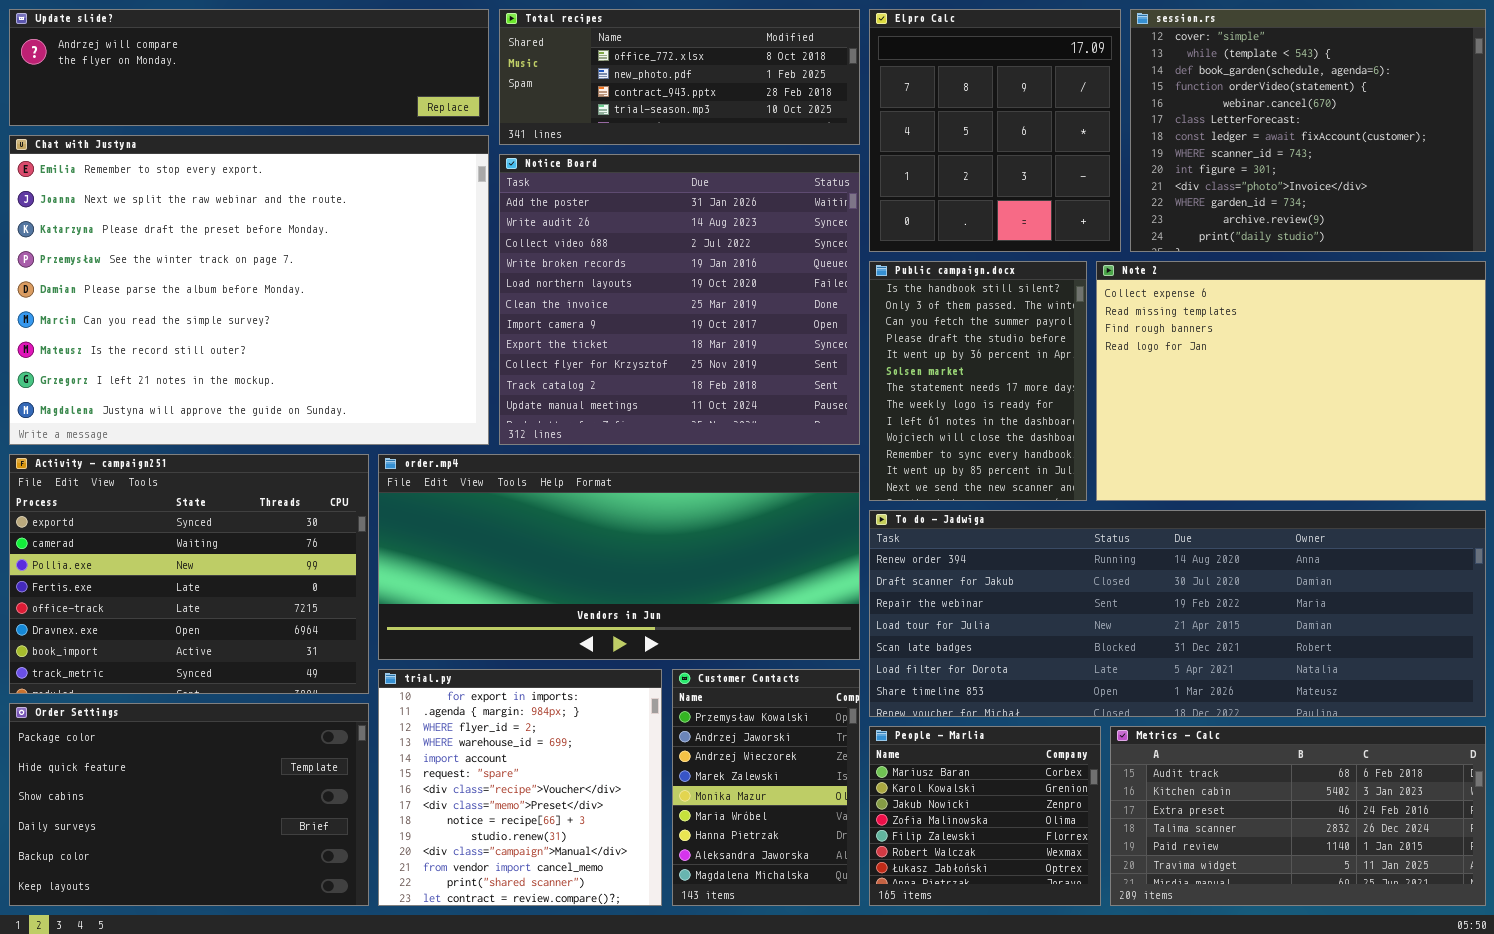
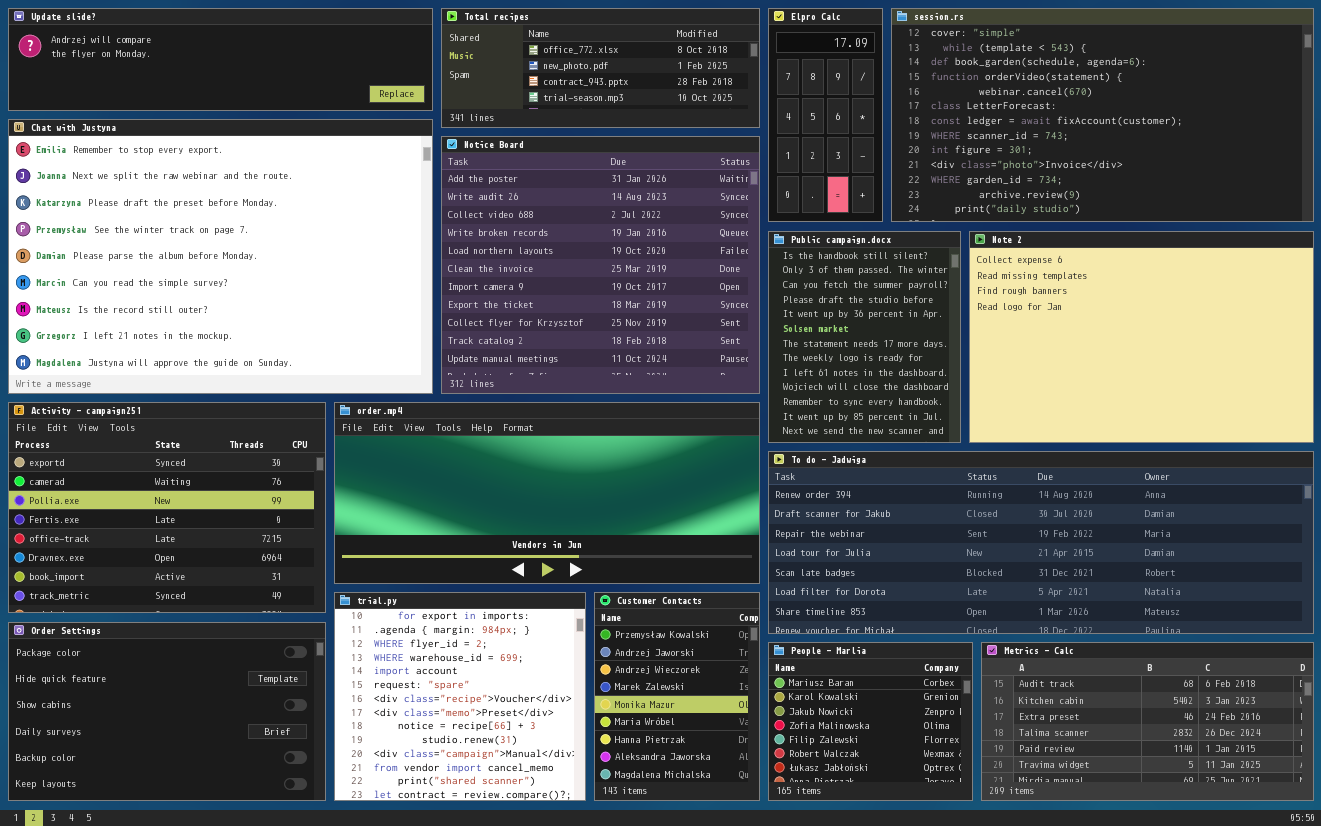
Elpro Calc: [869,9,1121,252] -> [768,8,883,222], resized
session.rs: [1130,9,1486,252] -> [891,8,1314,222], resized

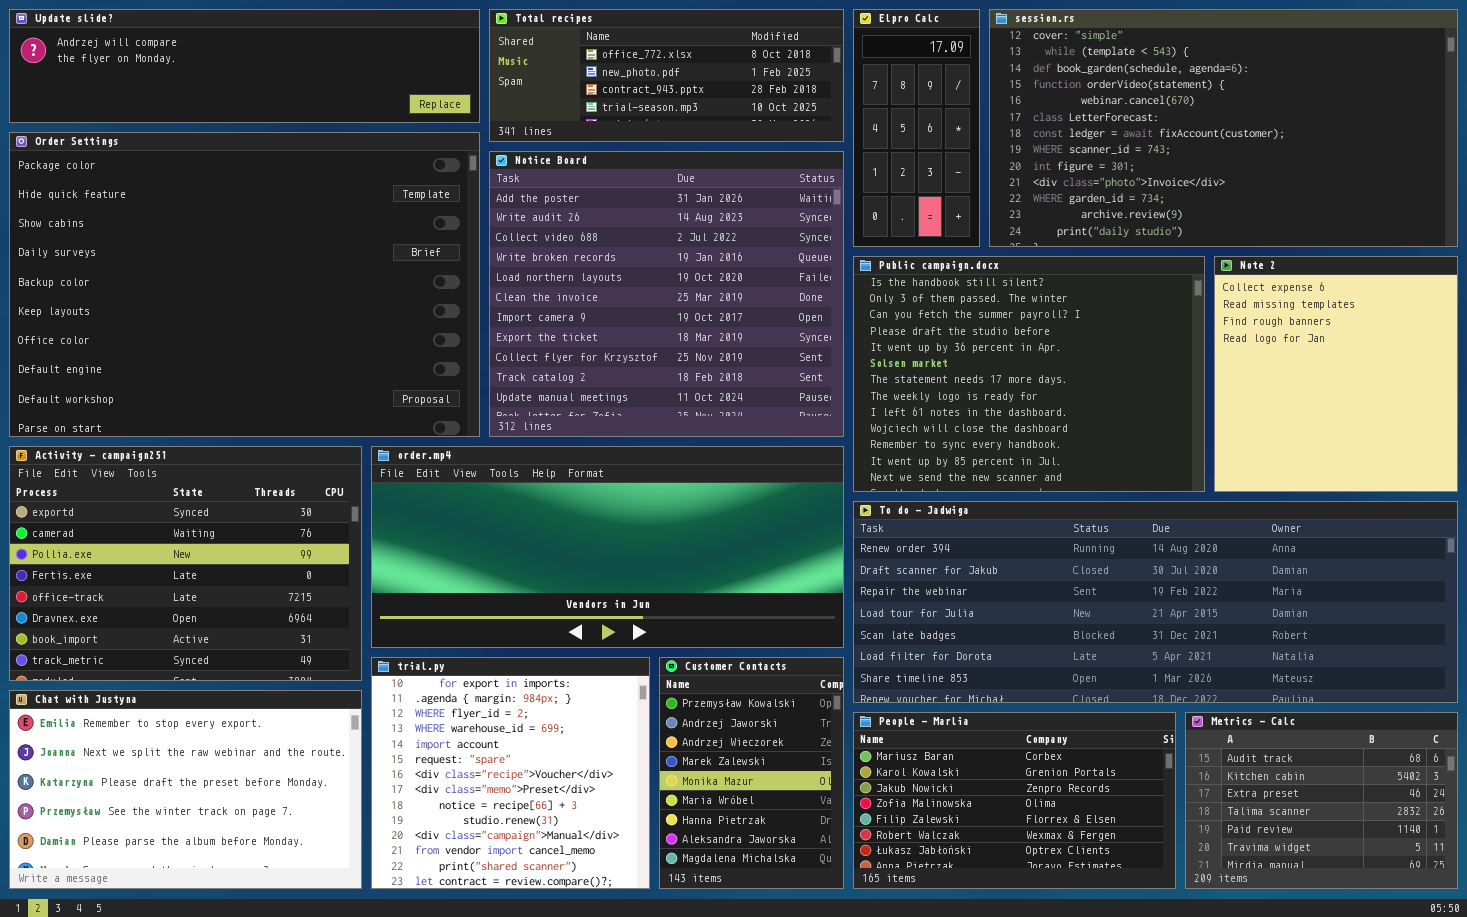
Chat with Justyna: [8,119,433,394] -> [9,690,362,889], moved, resized
Public campaign.docx: [768,231,961,443] -> [853,256,1205,492], resized
Note 2: [969,231,1314,443] -> [1214,256,1458,492], resized
Order Settings: [8,622,326,801] -> [9,132,480,437], moved, resized
People - Marlia: [768,642,973,801] -> [853,712,1176,889], resized
Metrics - Calc: [981,642,1314,801] -> [1185,712,1458,889], resized

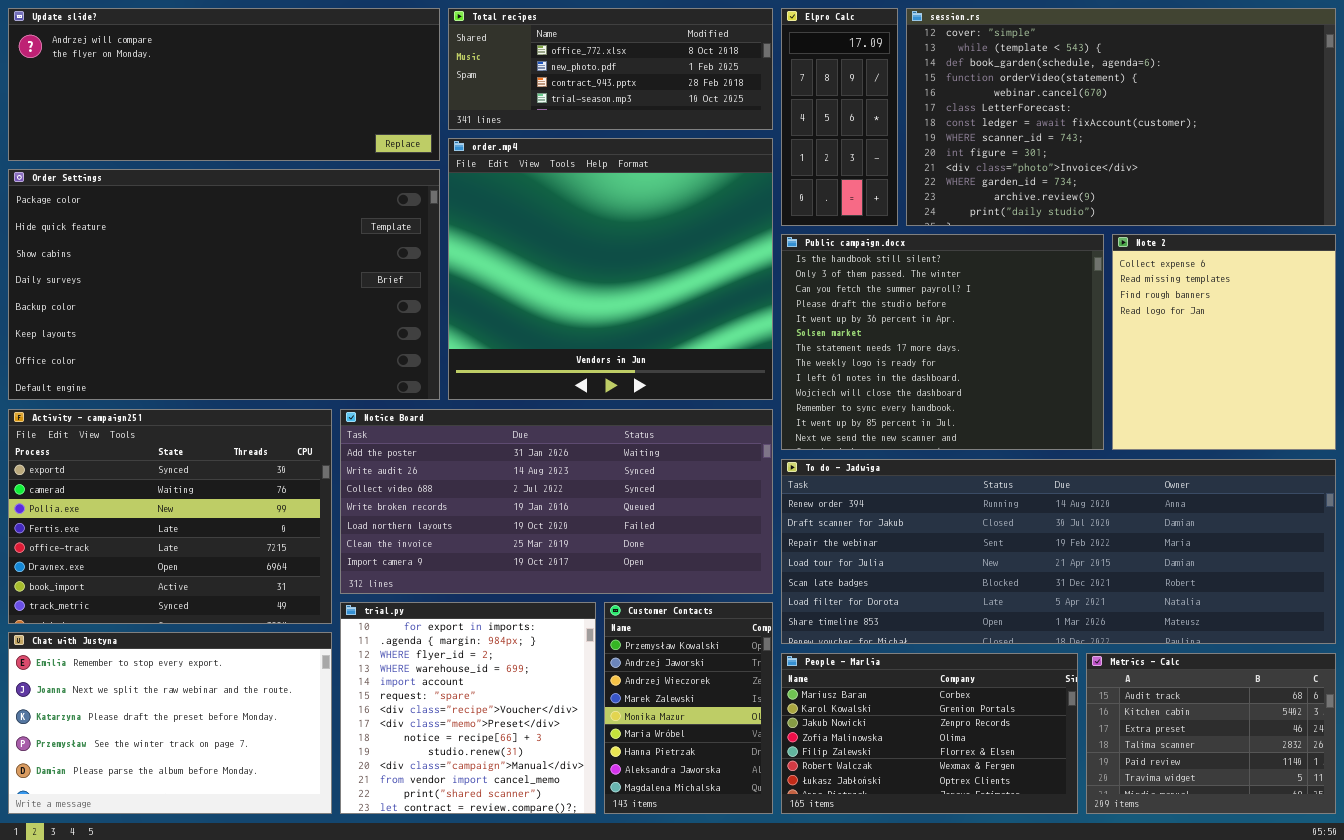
Update slide?: [9,9,480,123] -> [8,8,440,161], resized
Order Settings: [9,132,480,437] -> [8,169,440,400], resized
Notice Board: [489,151,844,437] -> [340,409,773,594], moved, resized
order.mp4: [371,446,844,648] -> [448,138,773,400], moved, resized

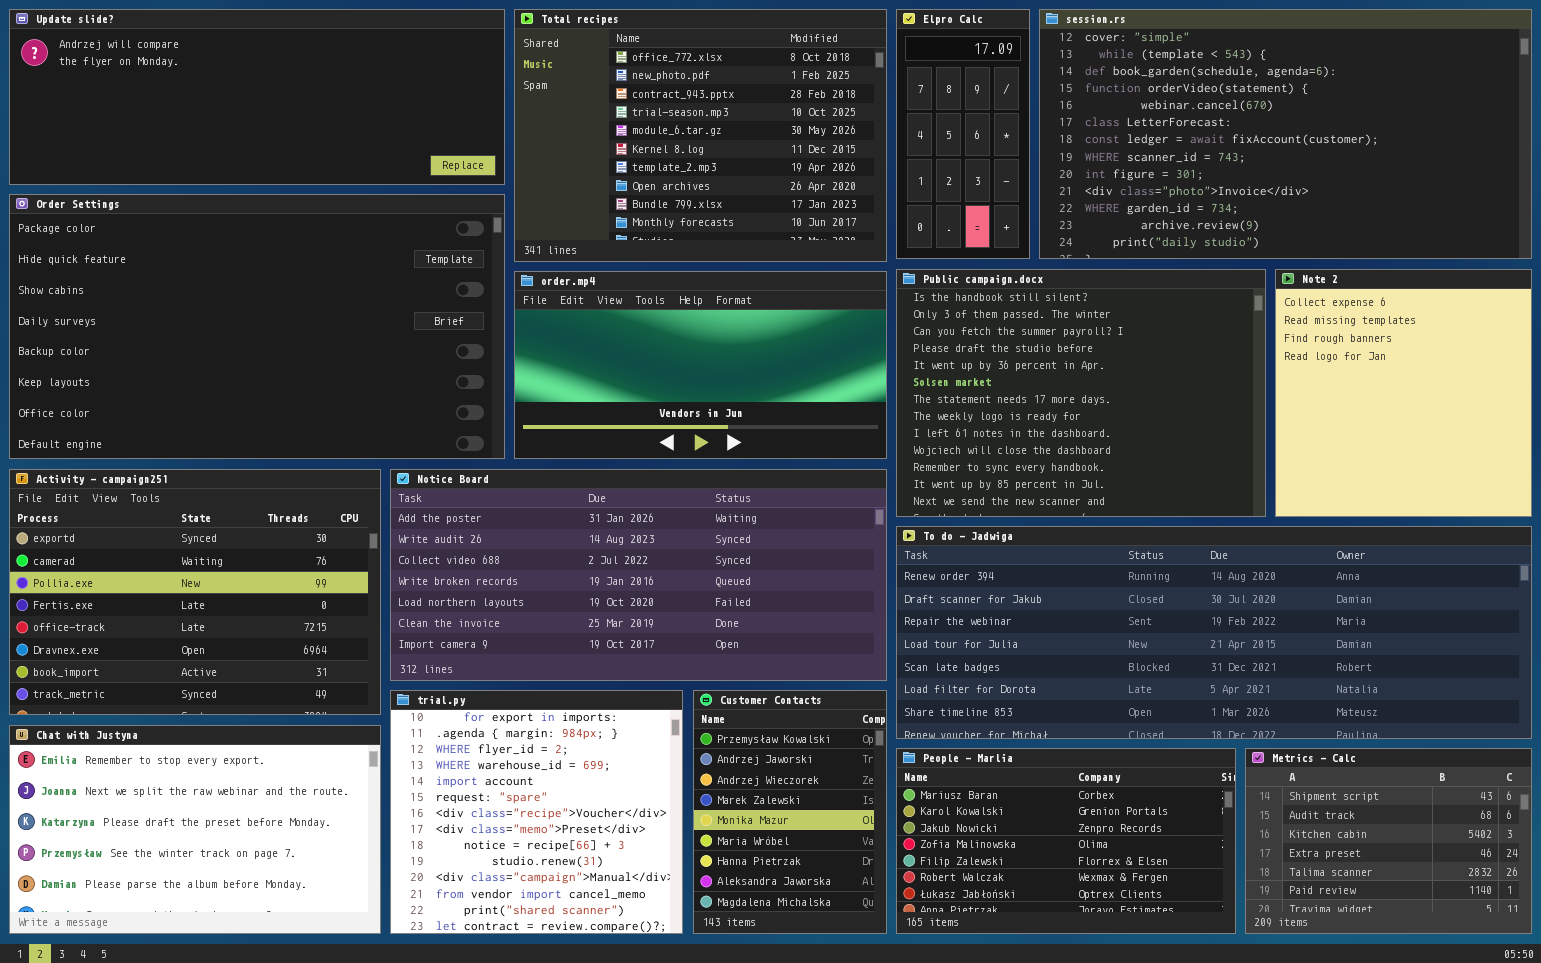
Total recipes: [448,8,773,130] -> [514,9,887,262], resized
order.mp4: [448,138,773,400] -> [514,271,887,459], resized
Metrics - Calc: [1086,653,1336,814] -> [1245,748,1532,934], scrolled up 1 row

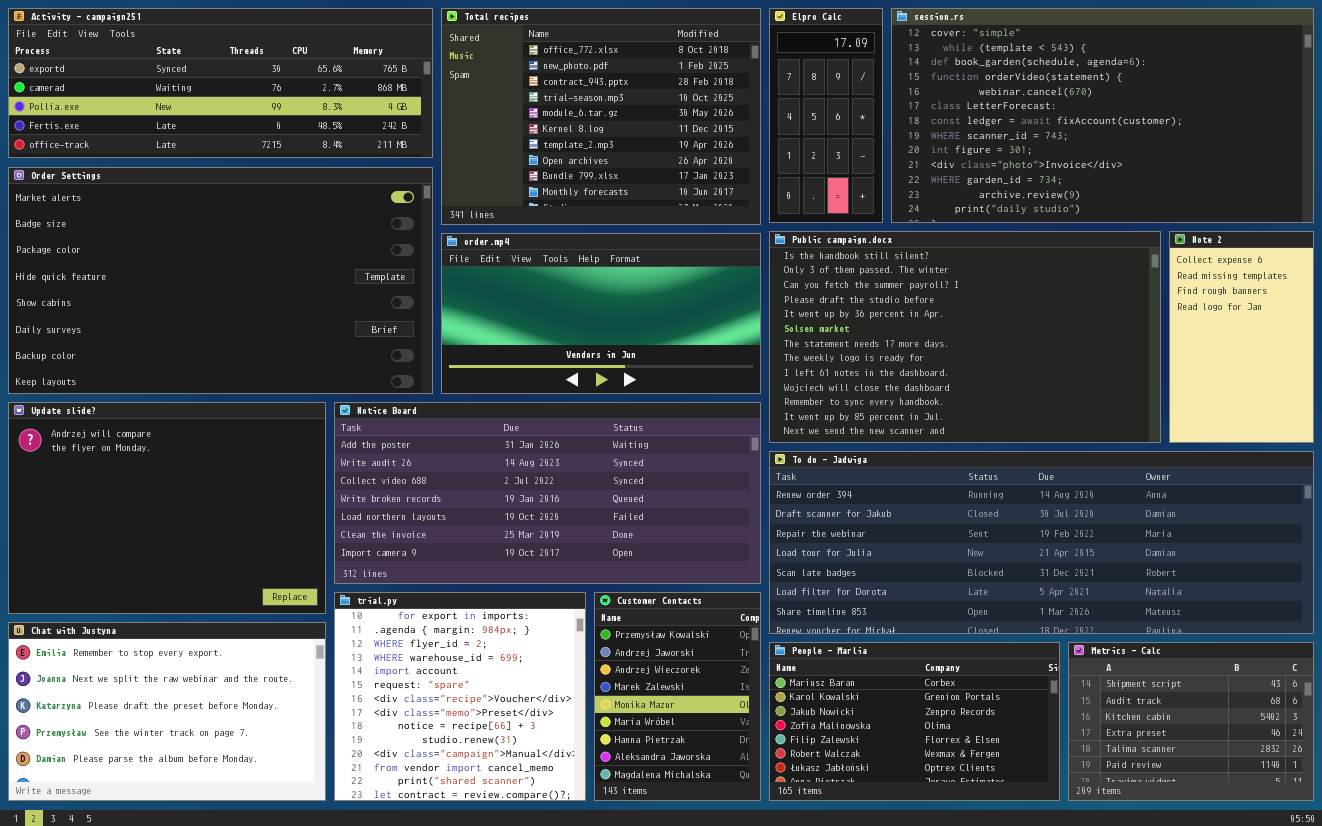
Update slide?: [9,9,505,185] -> [8,402,326,614], moved, resized
Order Settings: [9,194,505,459] -> [8,167,433,394], scrolled up 2 rows
Public campaign.docx: [896,269,1266,517] -> [769,231,1161,443], resized
Note 2: [1275,269,1532,517] -> [1169,231,1314,443], resized
Activity - campaign251: [9,469,381,715] -> [8,8,433,158], moved, resized

